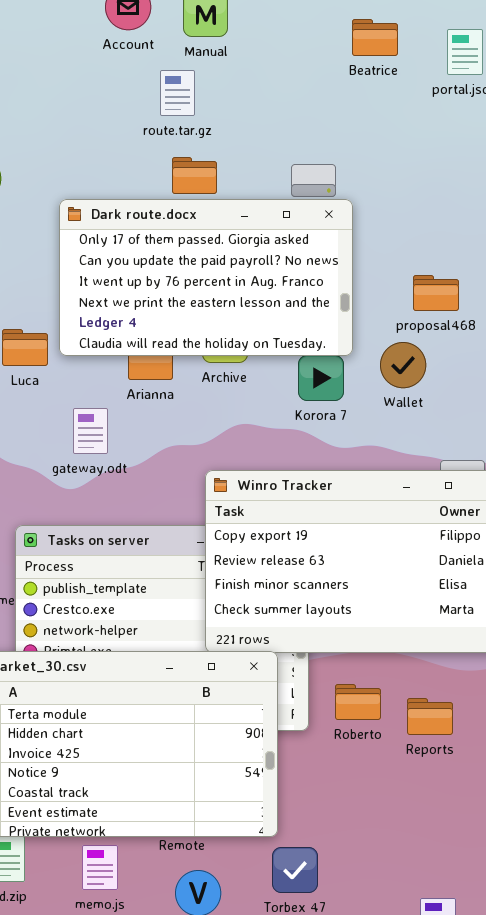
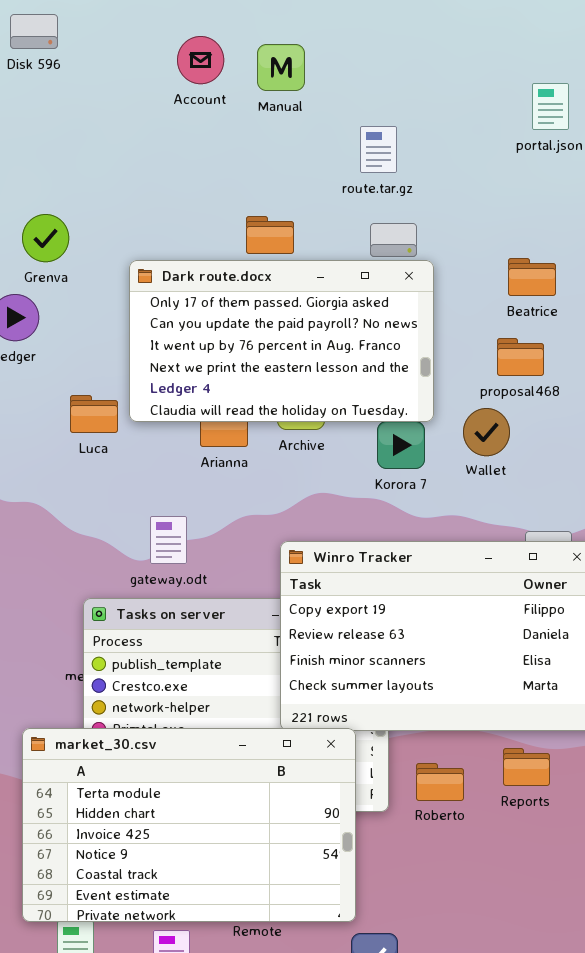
Beatrice: [352,19,398,56] -> [508,258,556,296], moved
route.tar.gz: [160,70,195,116] -> [360,126,397,173], moved
gateway.odt: [73,408,108,454] -> [150,516,187,564], moved
Reports: [407,698,453,735] -> [503,748,550,786], moved

